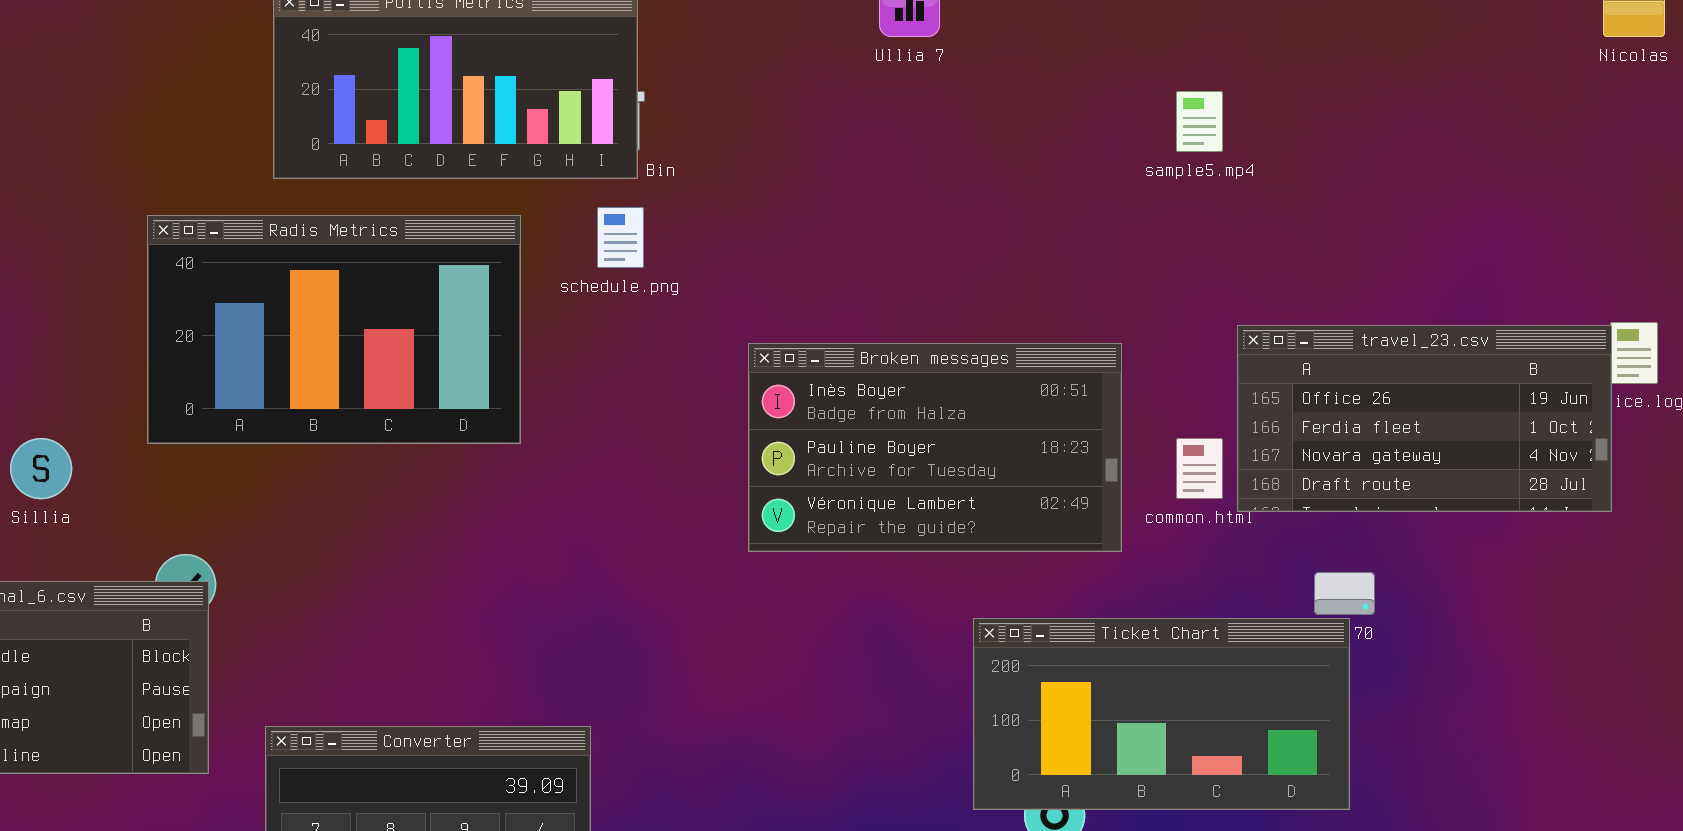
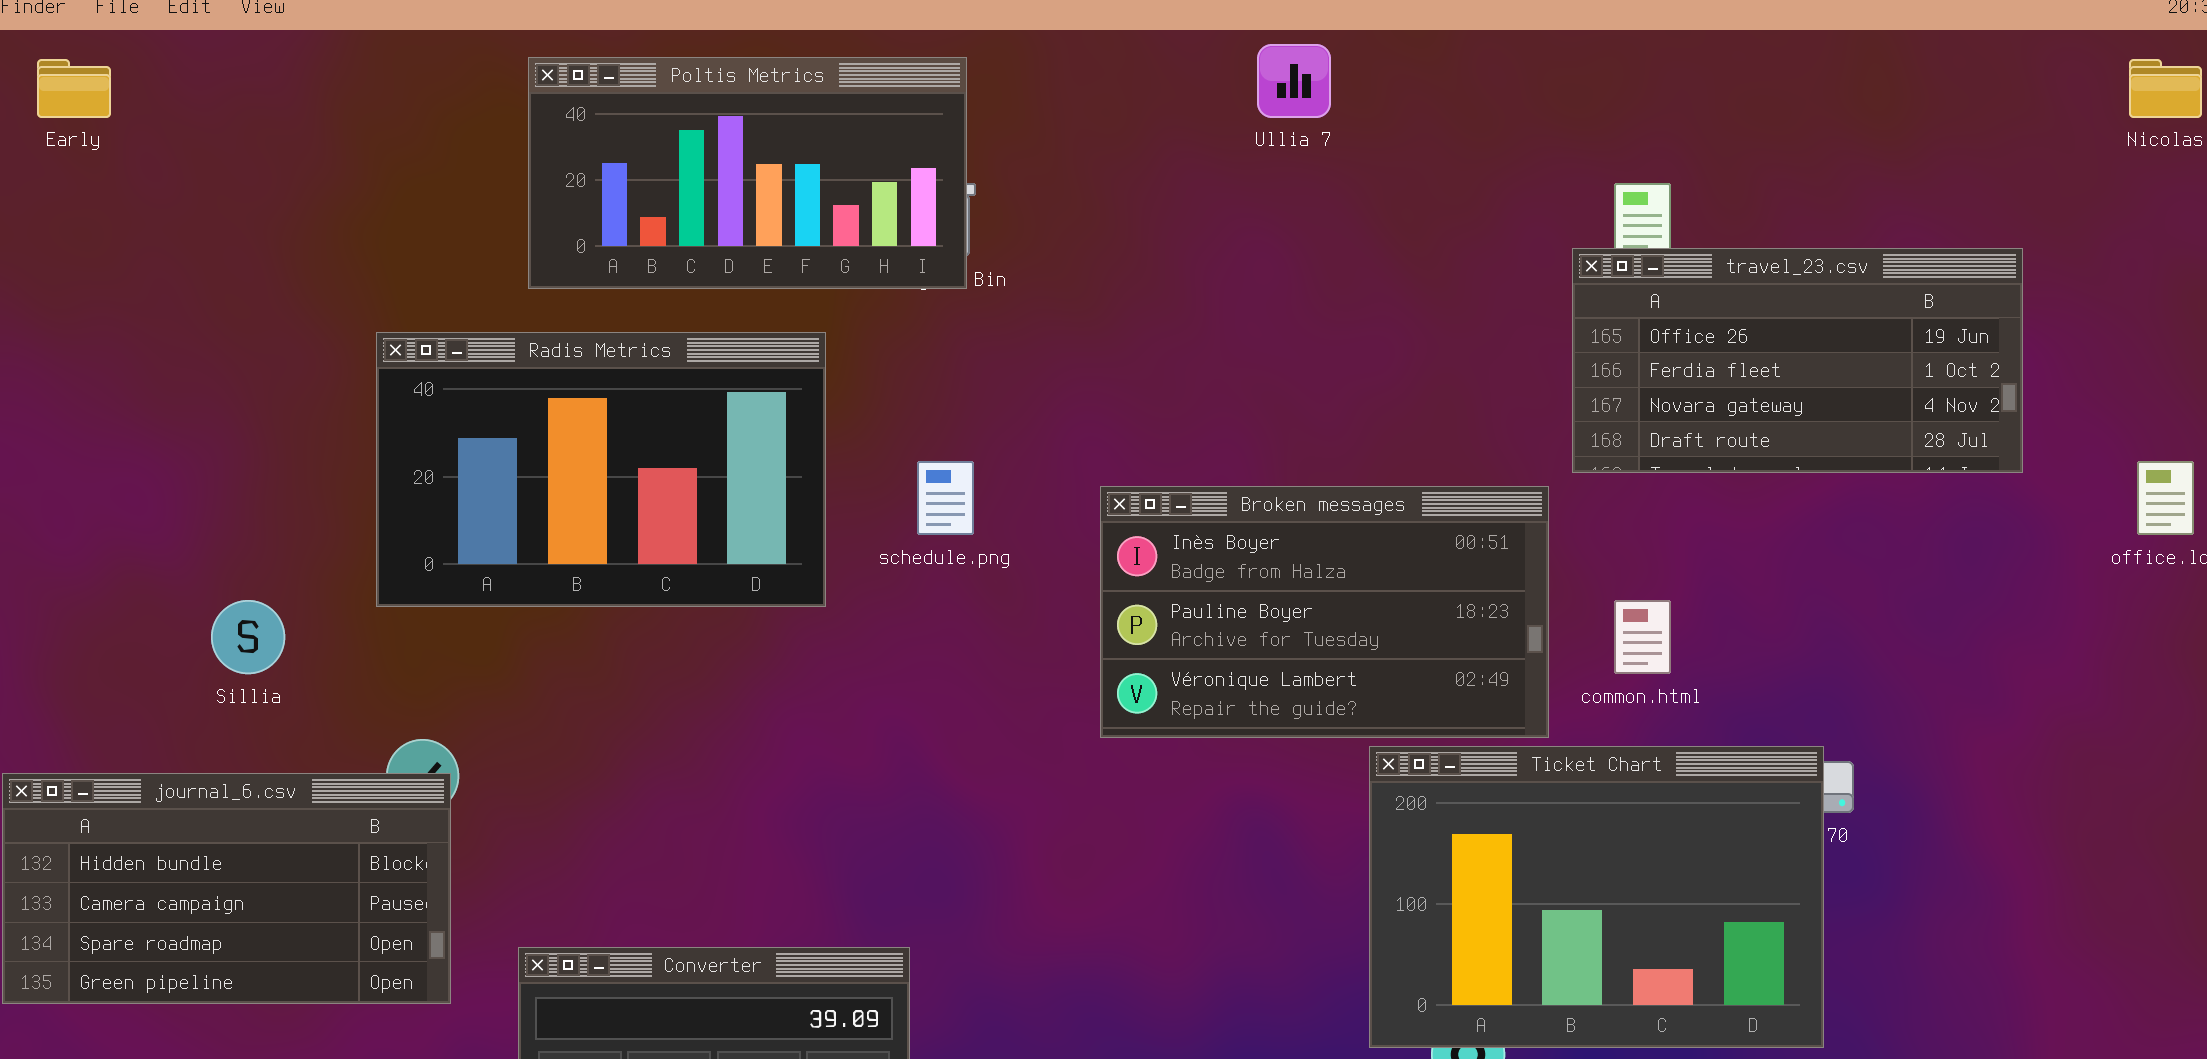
schedule.png: [597,207,644,268] -> [917,461,974,535], moved
travel_23.csv: [1237,325,1612,512] -> [1572,248,2023,473], moved
Ticket Chart: [973,618,1350,810] -> [1369,746,1824,1048], resized

